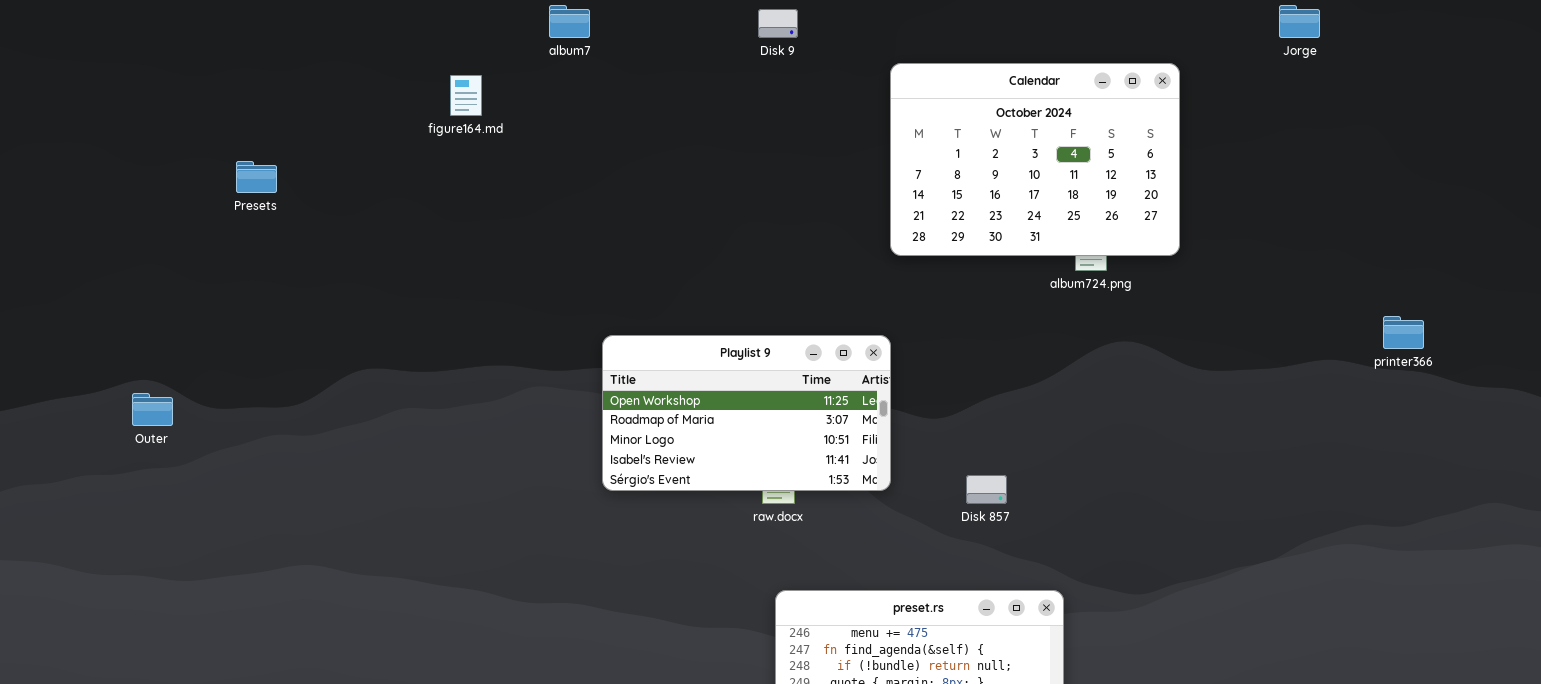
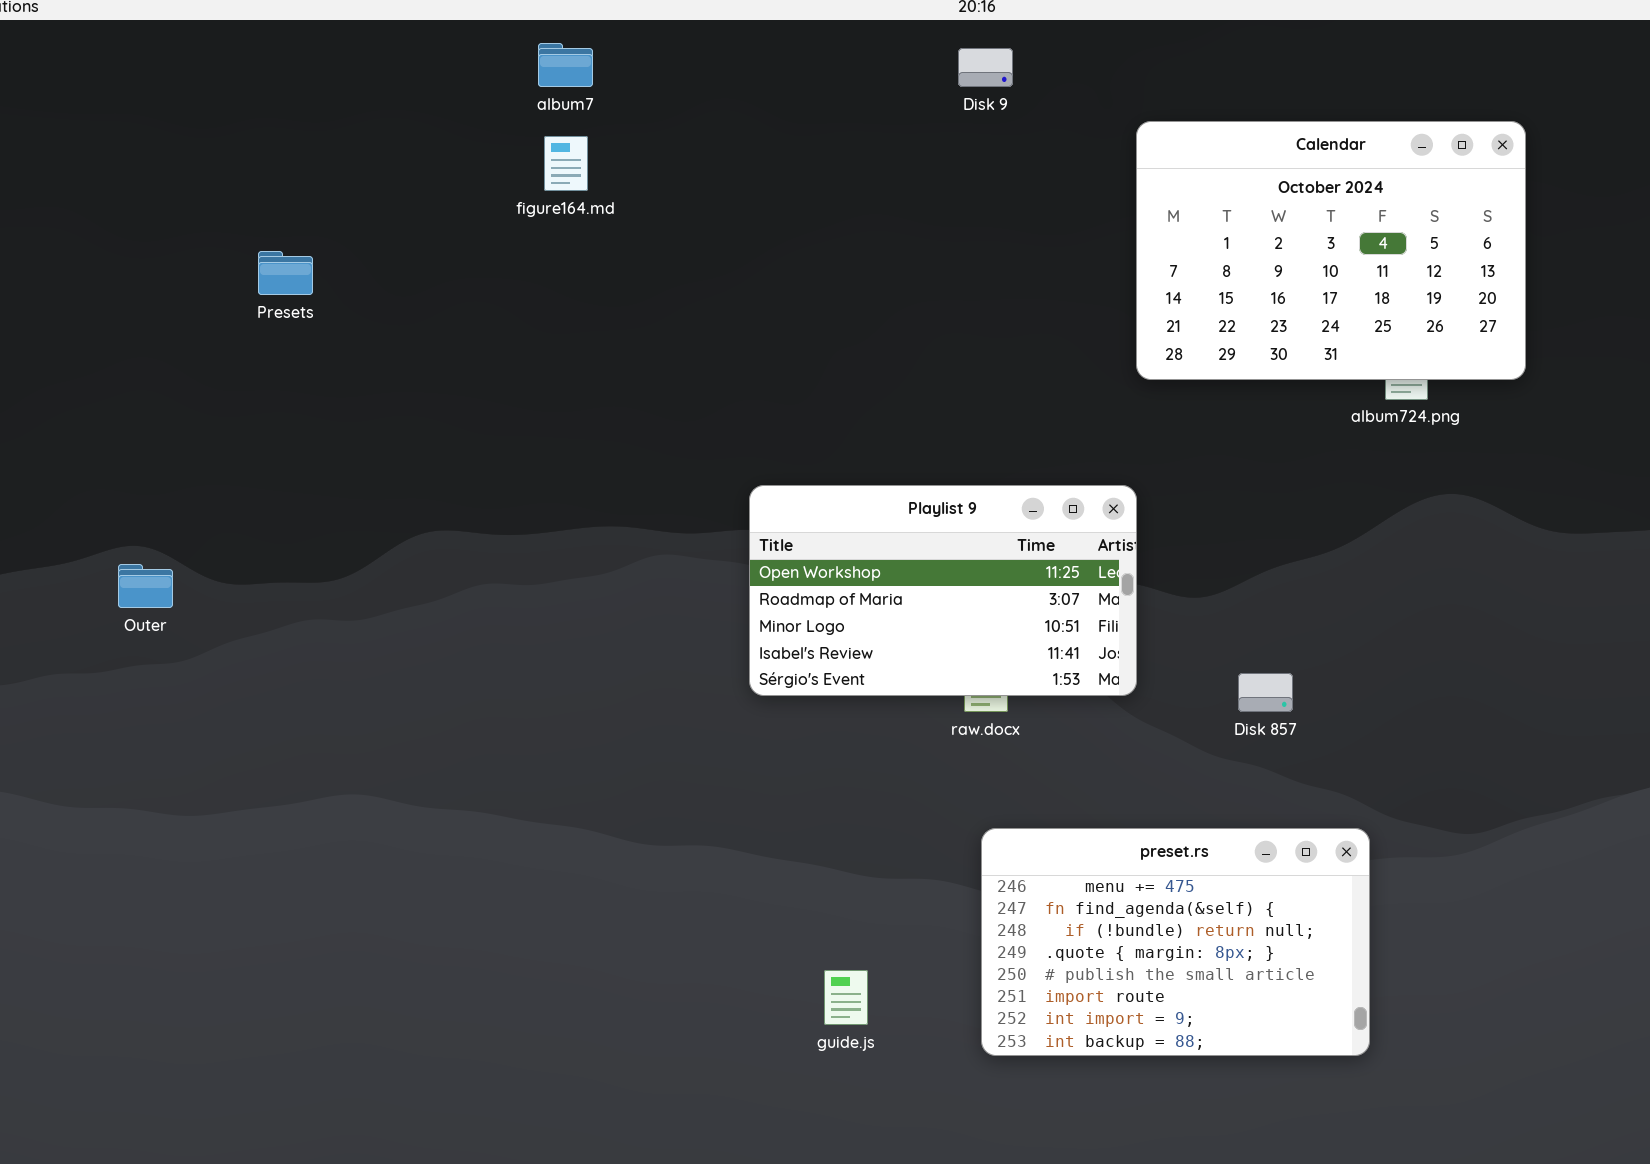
album7: [549,5,590,38] -> [538,43,593,87], moved

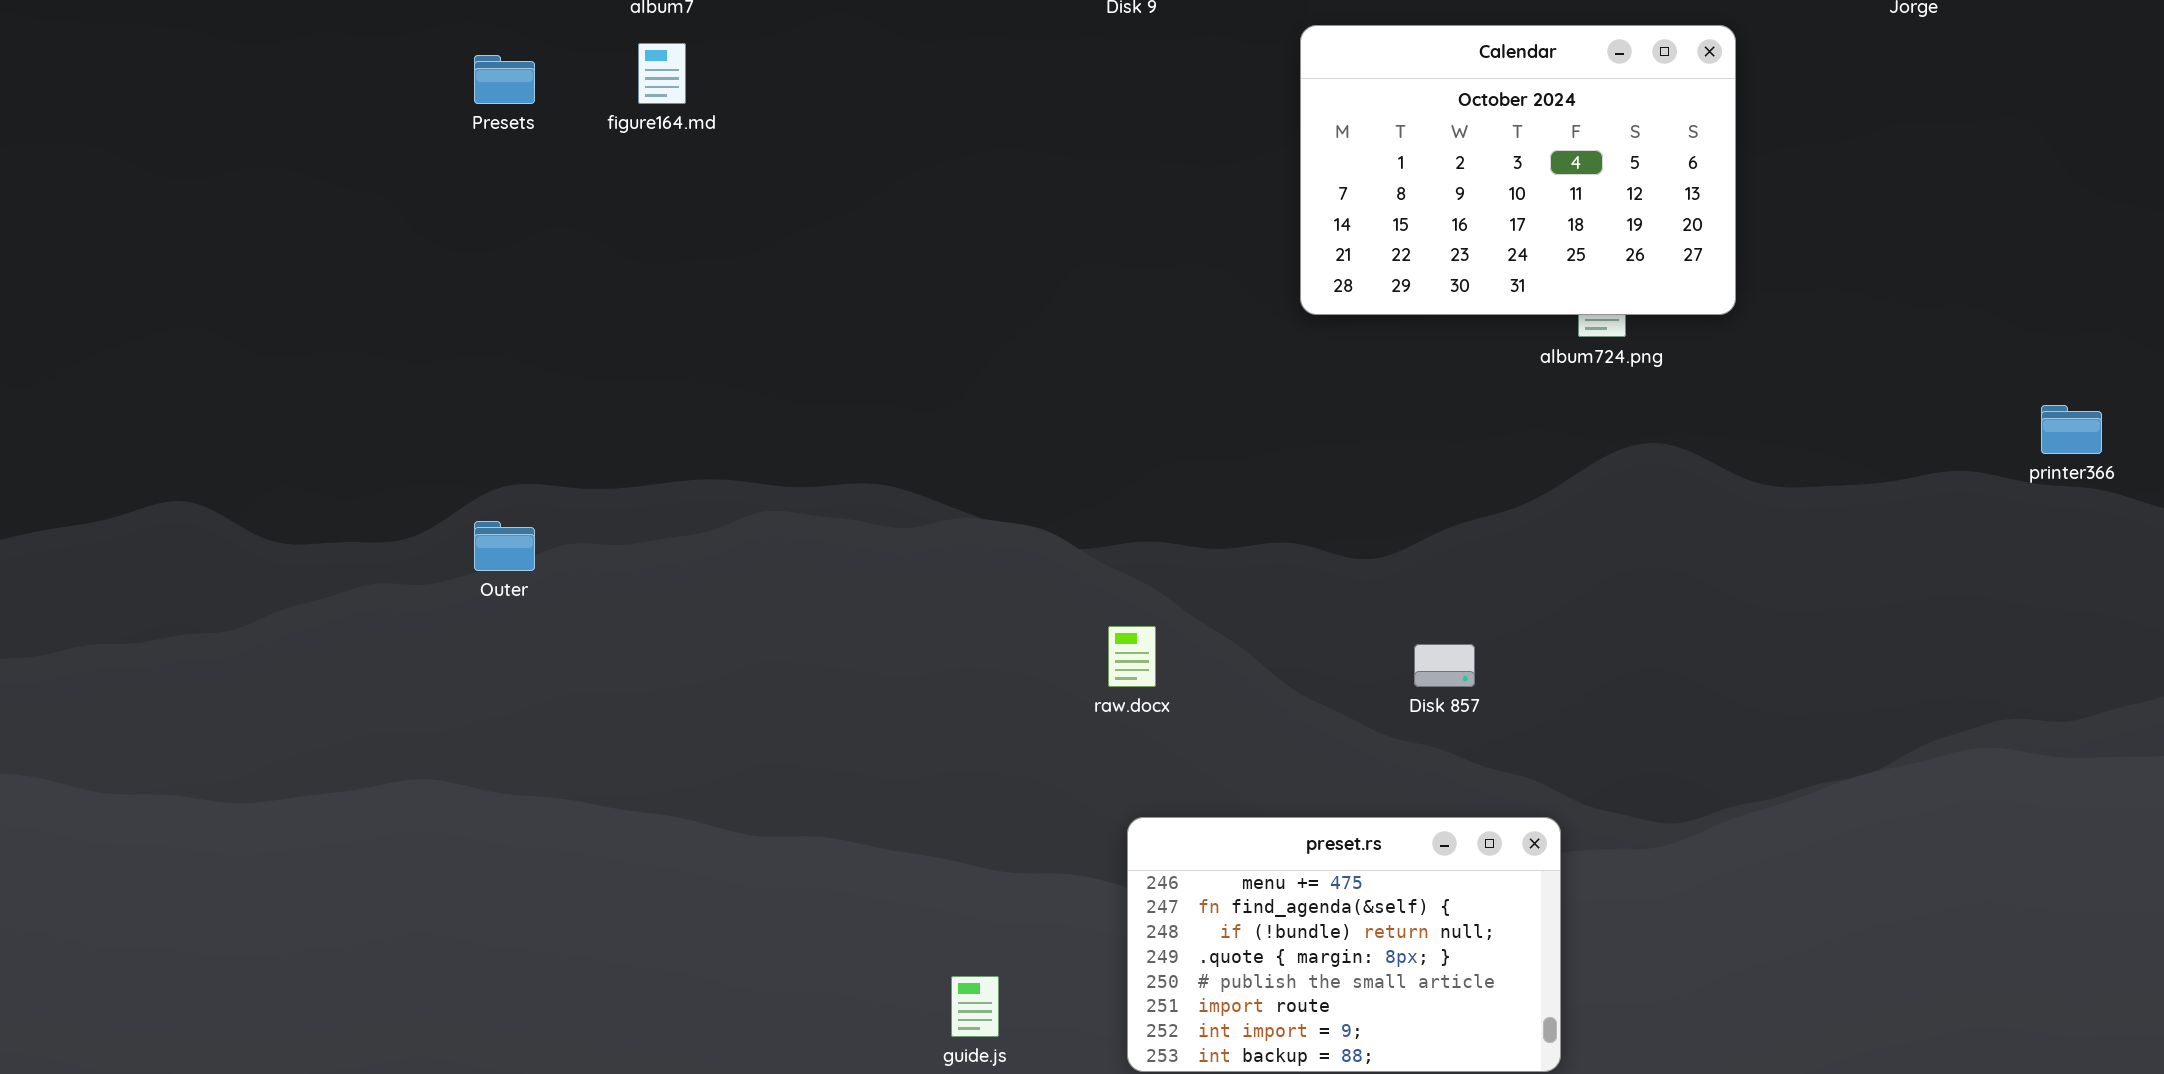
Presets: [258,251,313,295] -> [474,55,535,104], moved
Playlist 9: [749,485,1137,696] -> none, closed
Outer: [118,564,173,608] -> [474,521,535,571], moved

